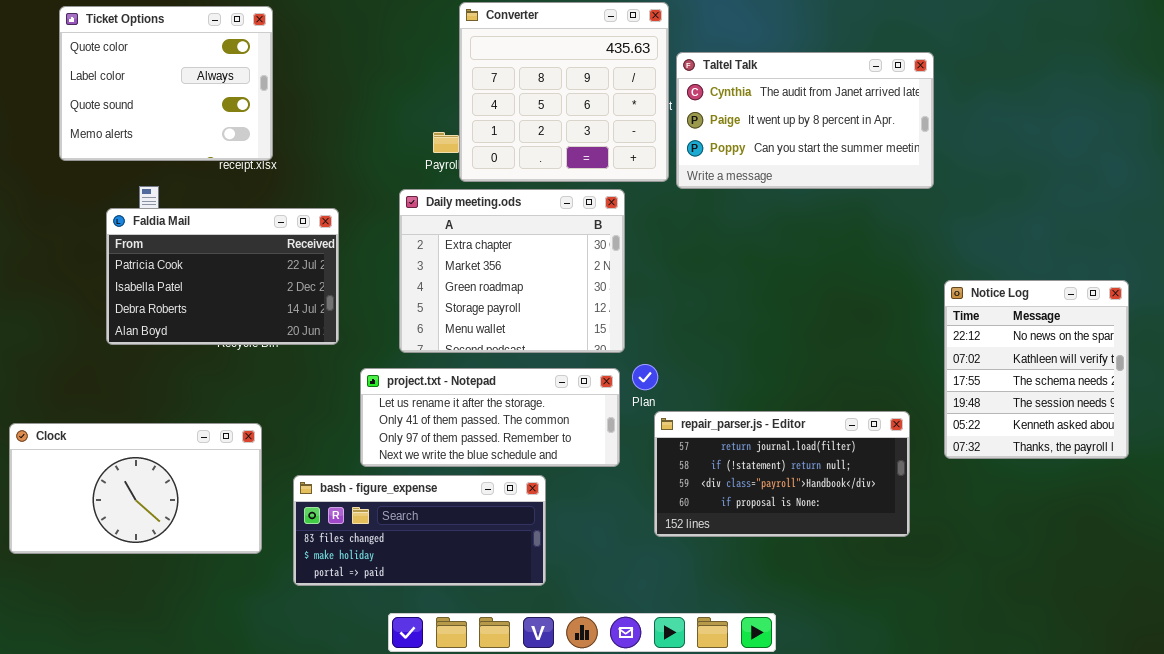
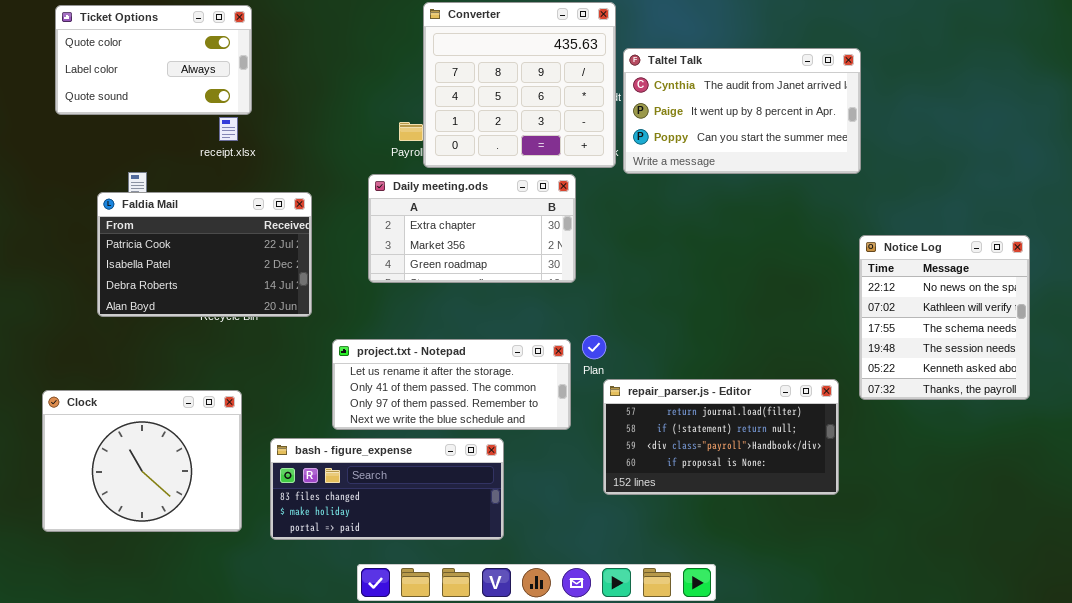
Ticket Options: [59,6,273,161] -> [55,5,252,115], resized
Daily meeting.ods: [399,189,625,353] -> [368,174,576,283], resized
Notice Log: [944,280,1129,459] -> [859,235,1030,400], moved
Clock: [9,423,262,554] -> [42,390,242,532], resized

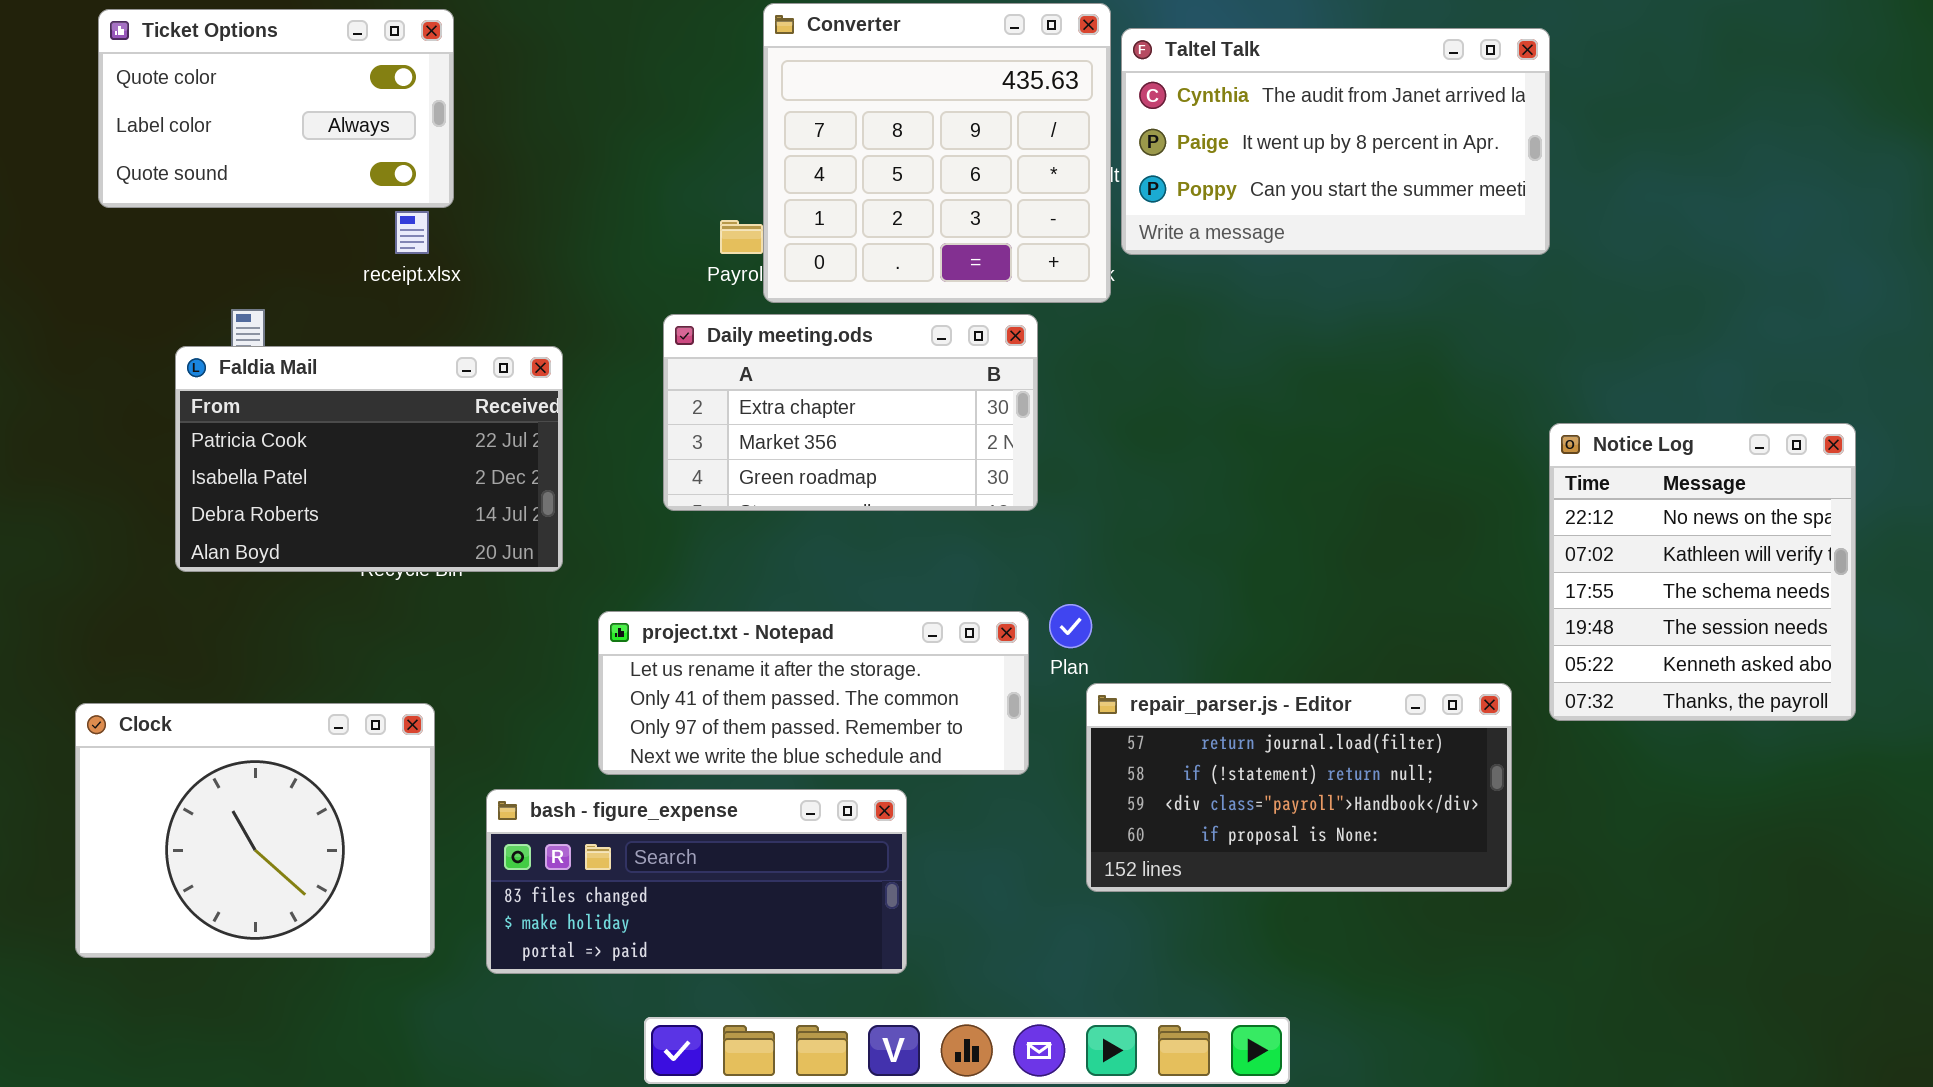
Taltel Talk: [623,48,861,174] -> [1121,28,1550,255], moved

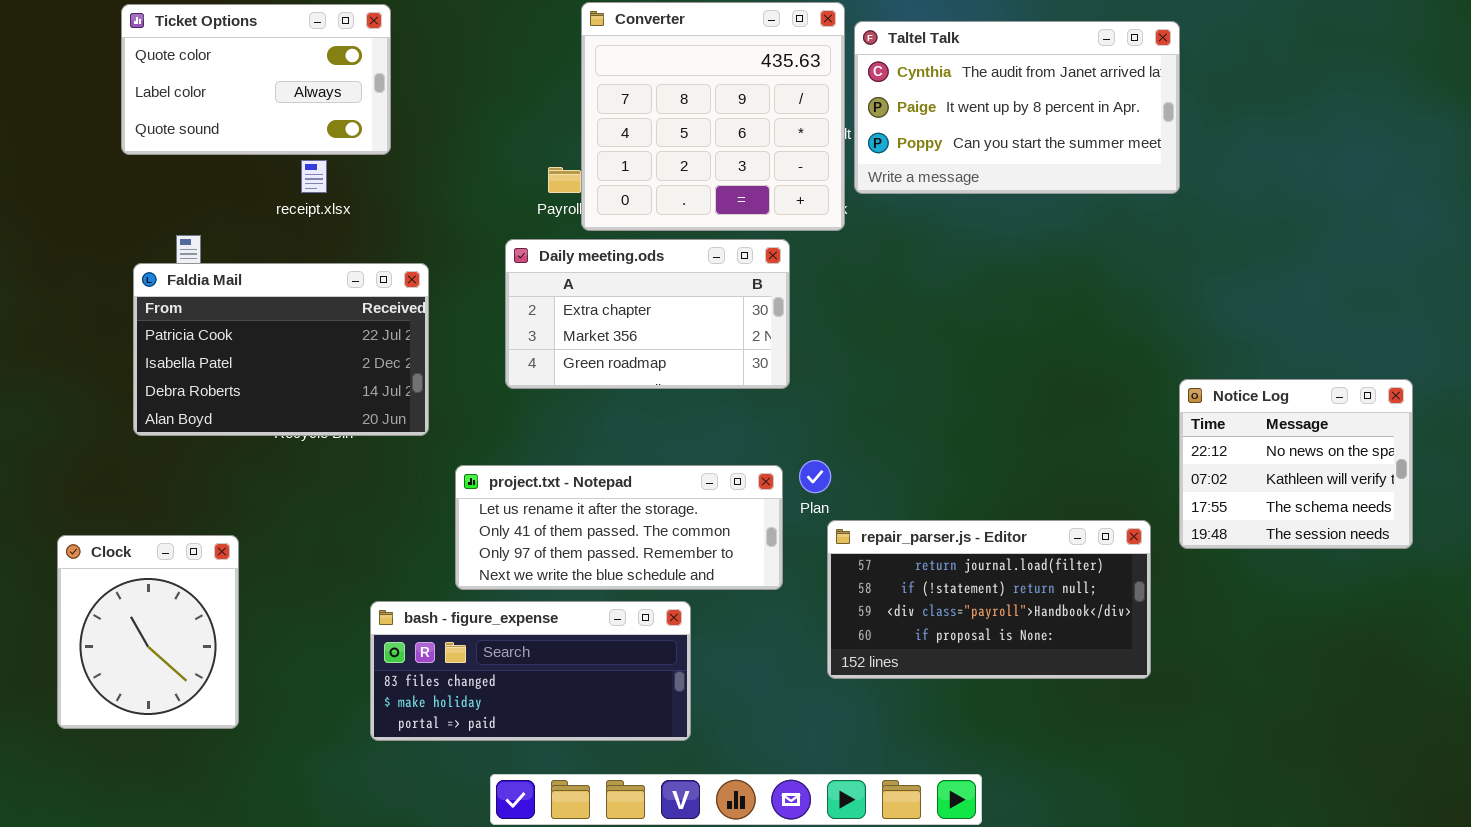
Ticket Options: [98,9,454,208] -> [121,4,391,155], moved
Notice Log: [1549,423,1856,721] -> [1179,379,1413,549], resized
Clock: [75,703,435,958] -> [57,535,239,729], resized

